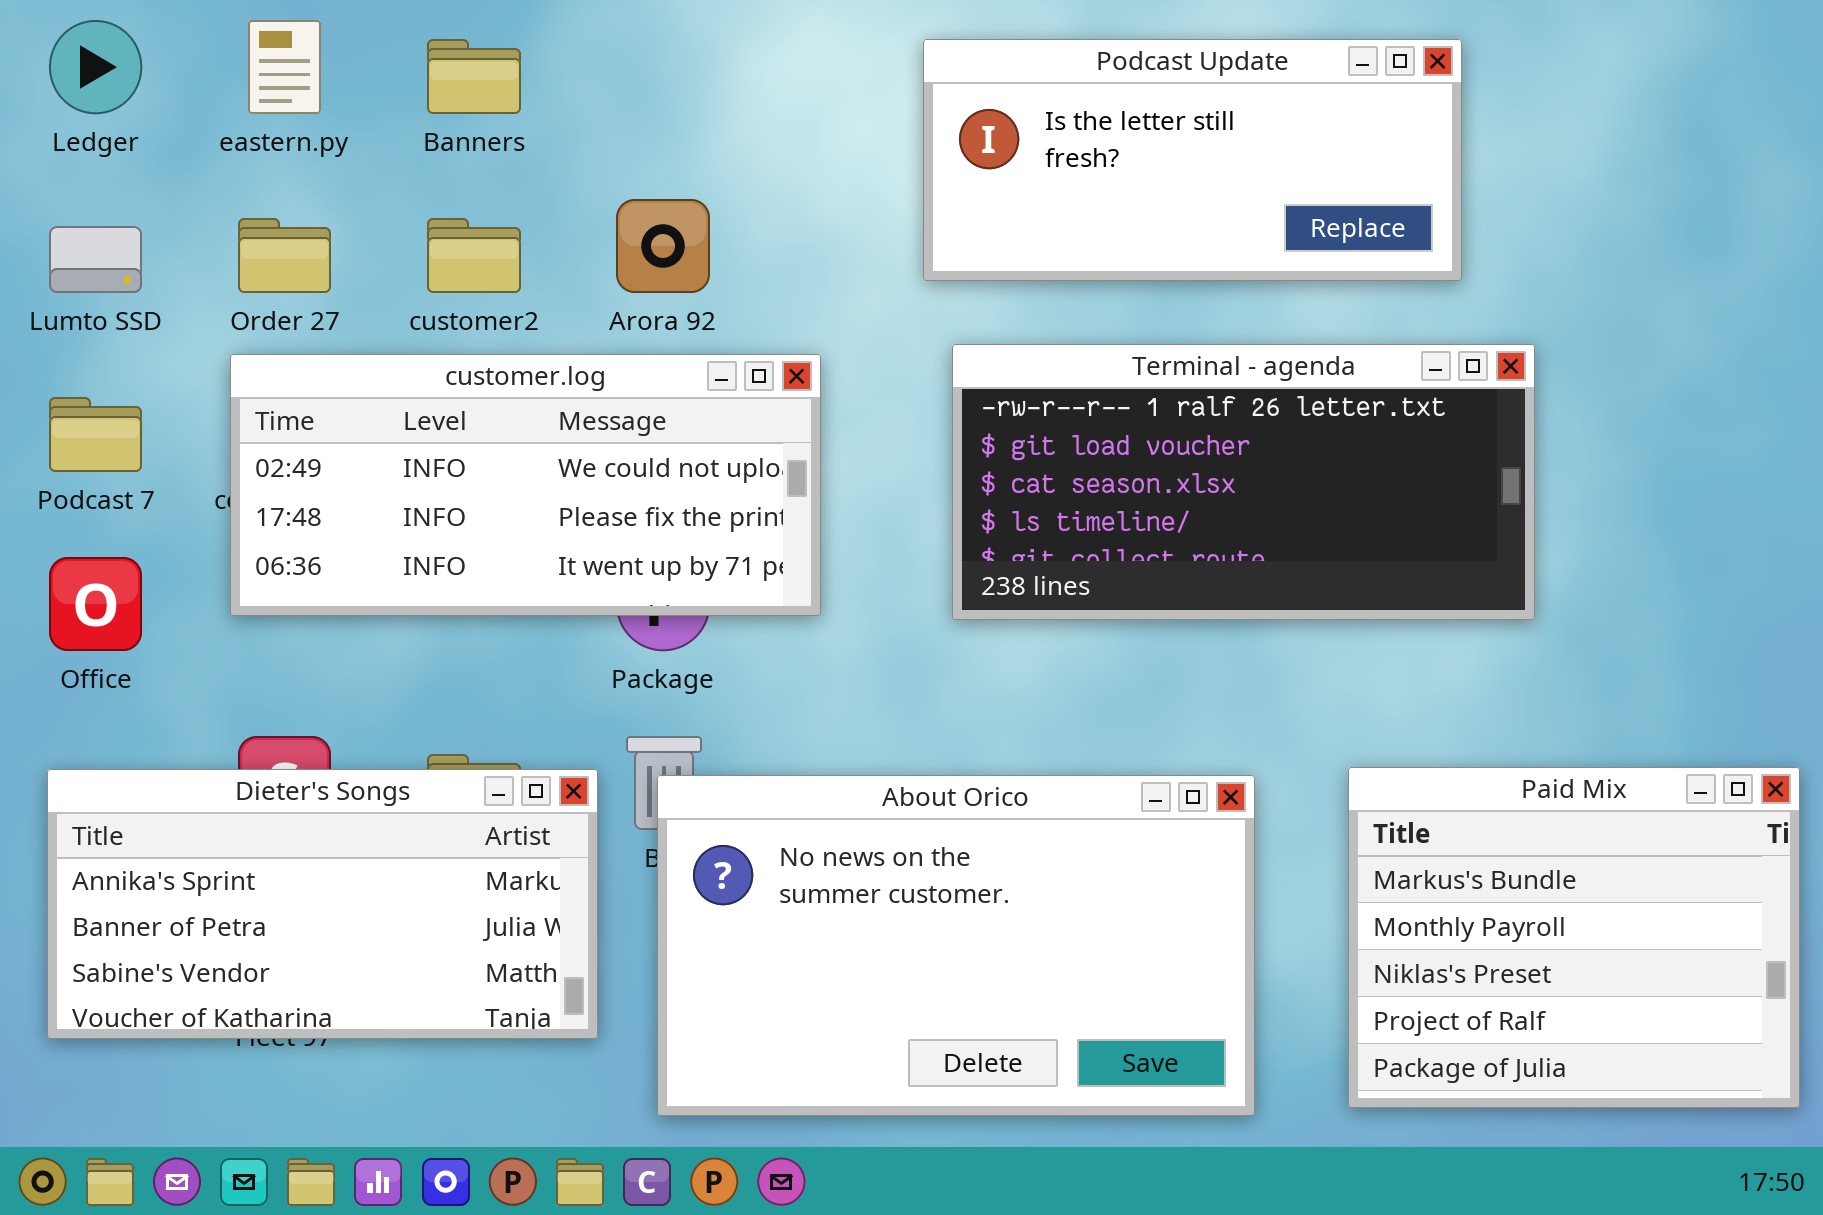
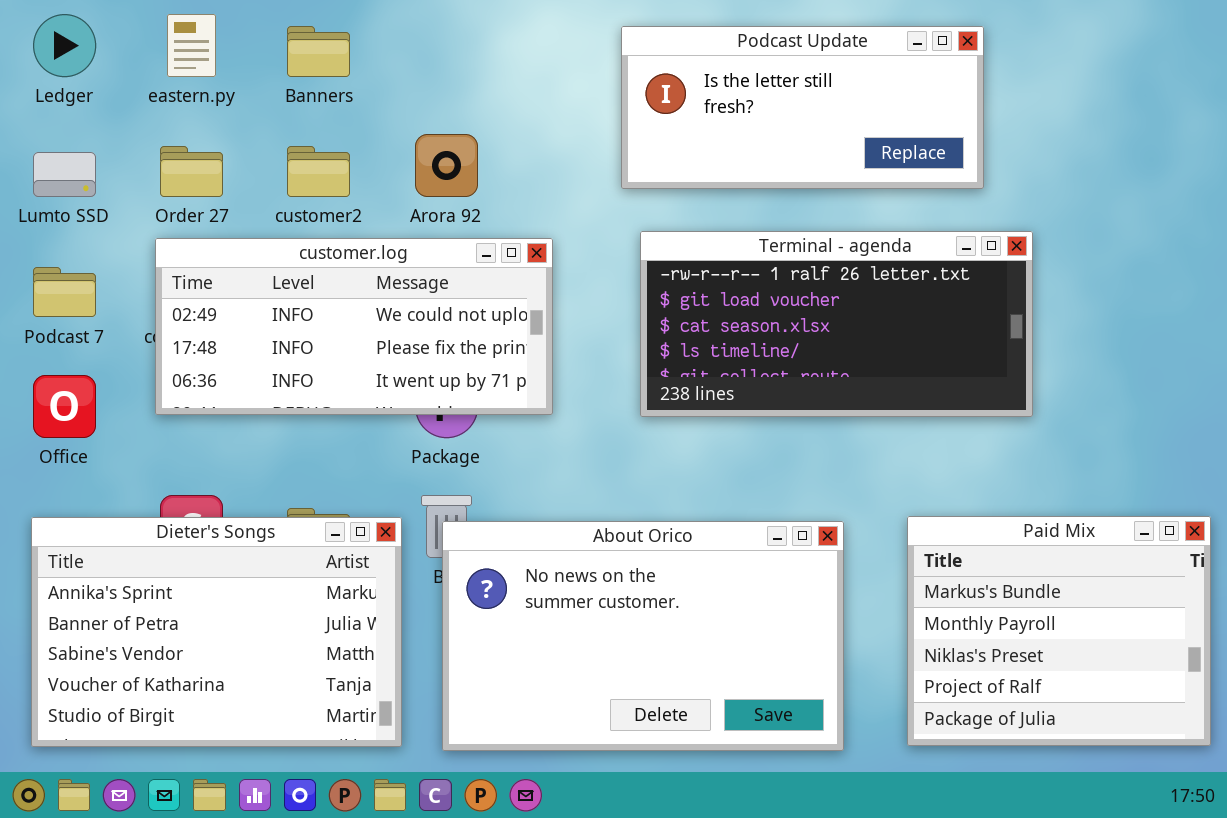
Dieter's Songs: [47,769,598,1039] -> [31,517,402,747], resized

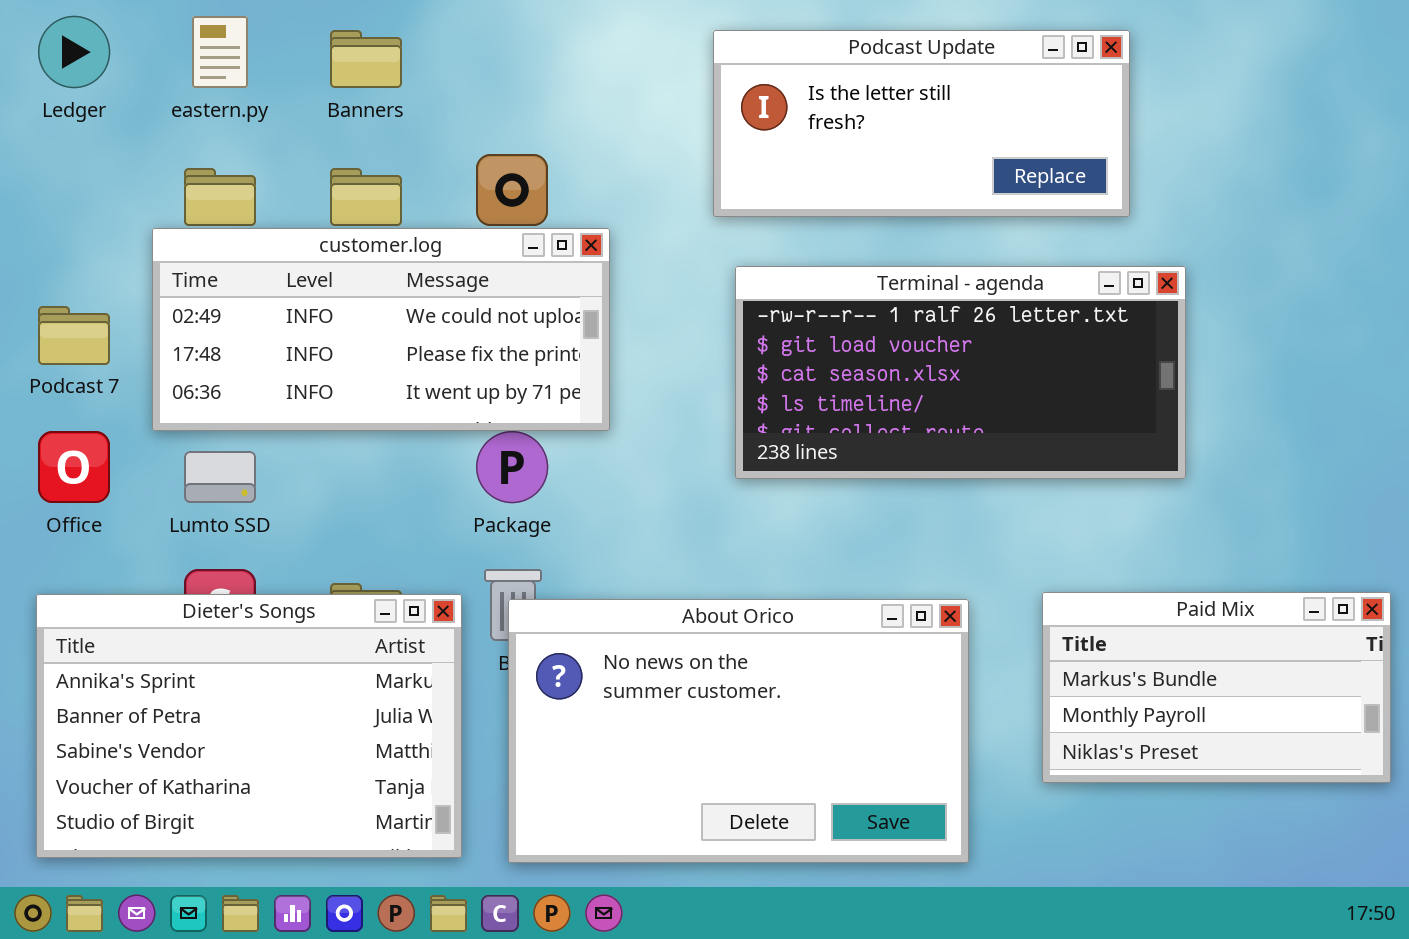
Lumto SSD: [33,152,96,197] -> [184,451,256,503], moved
customer.log: [155,238,553,415] -> [152,228,610,431], moved
Paid Mix: [907,516,1211,746] -> [1042,592,1391,783], resized

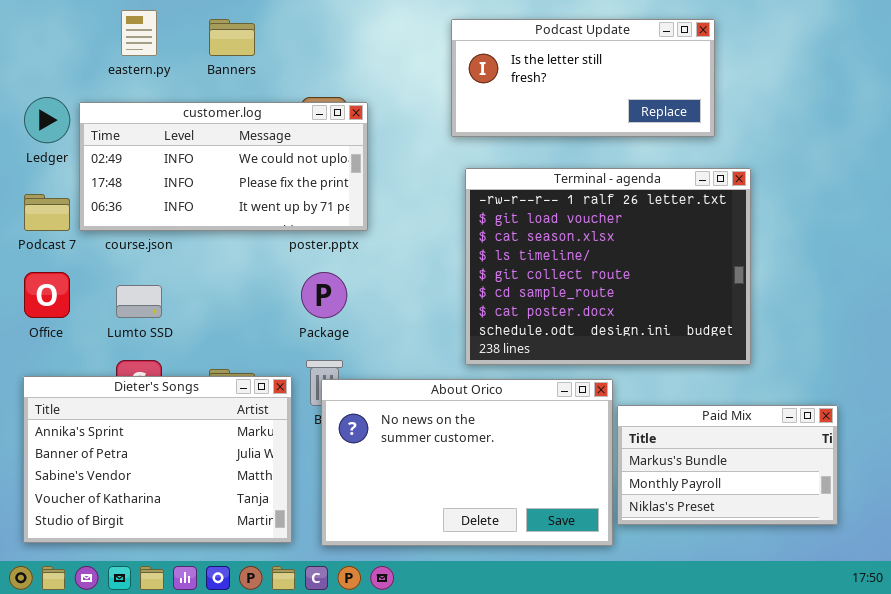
Ledger: [38,16,110,88] -> [24,97,70,143], moved
customer.log: [152,228,610,431] -> [79,102,368,231], moved
Terminal - agenda: [735,266,1186,479] -> [465,168,751,365], resized
Paid Mix: [1042,592,1391,783] -> [617,405,838,525], moved

